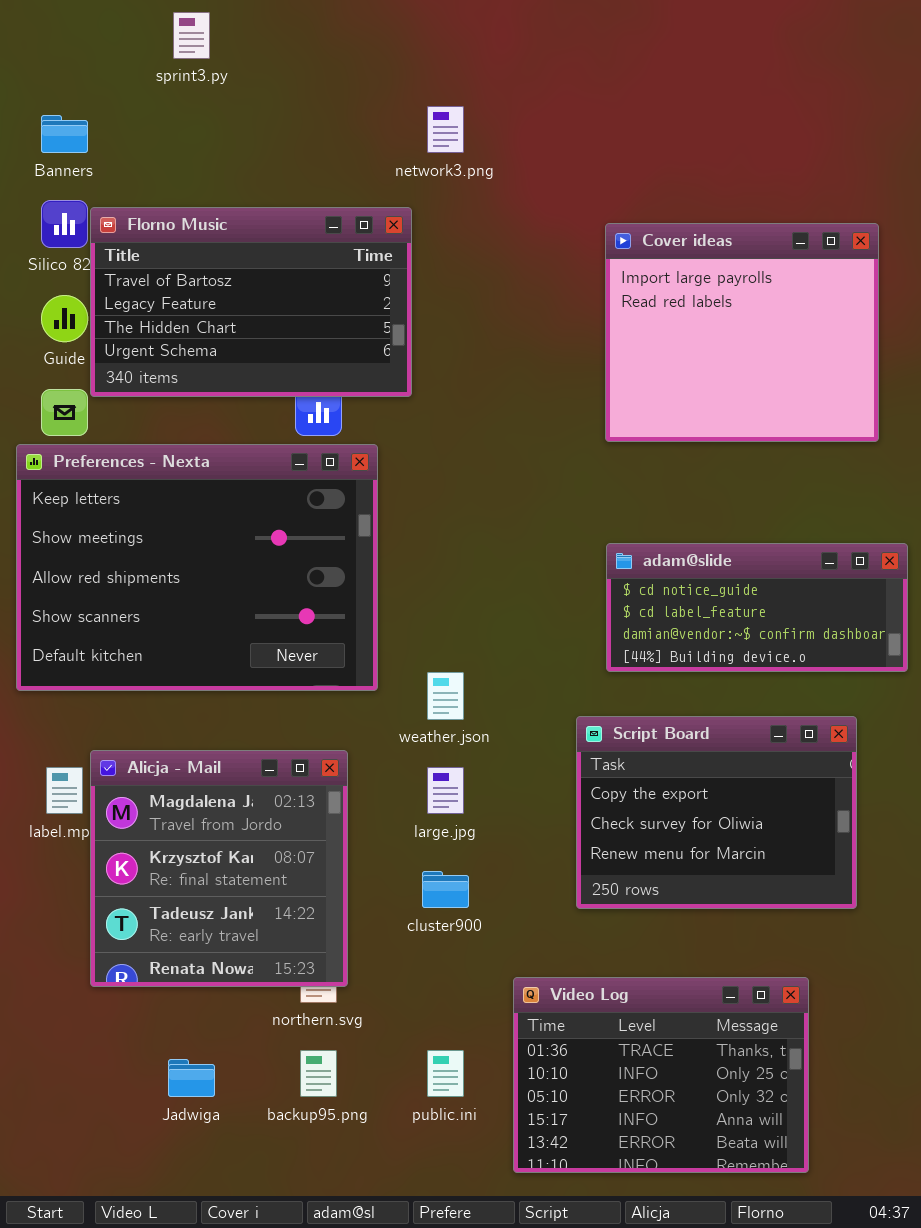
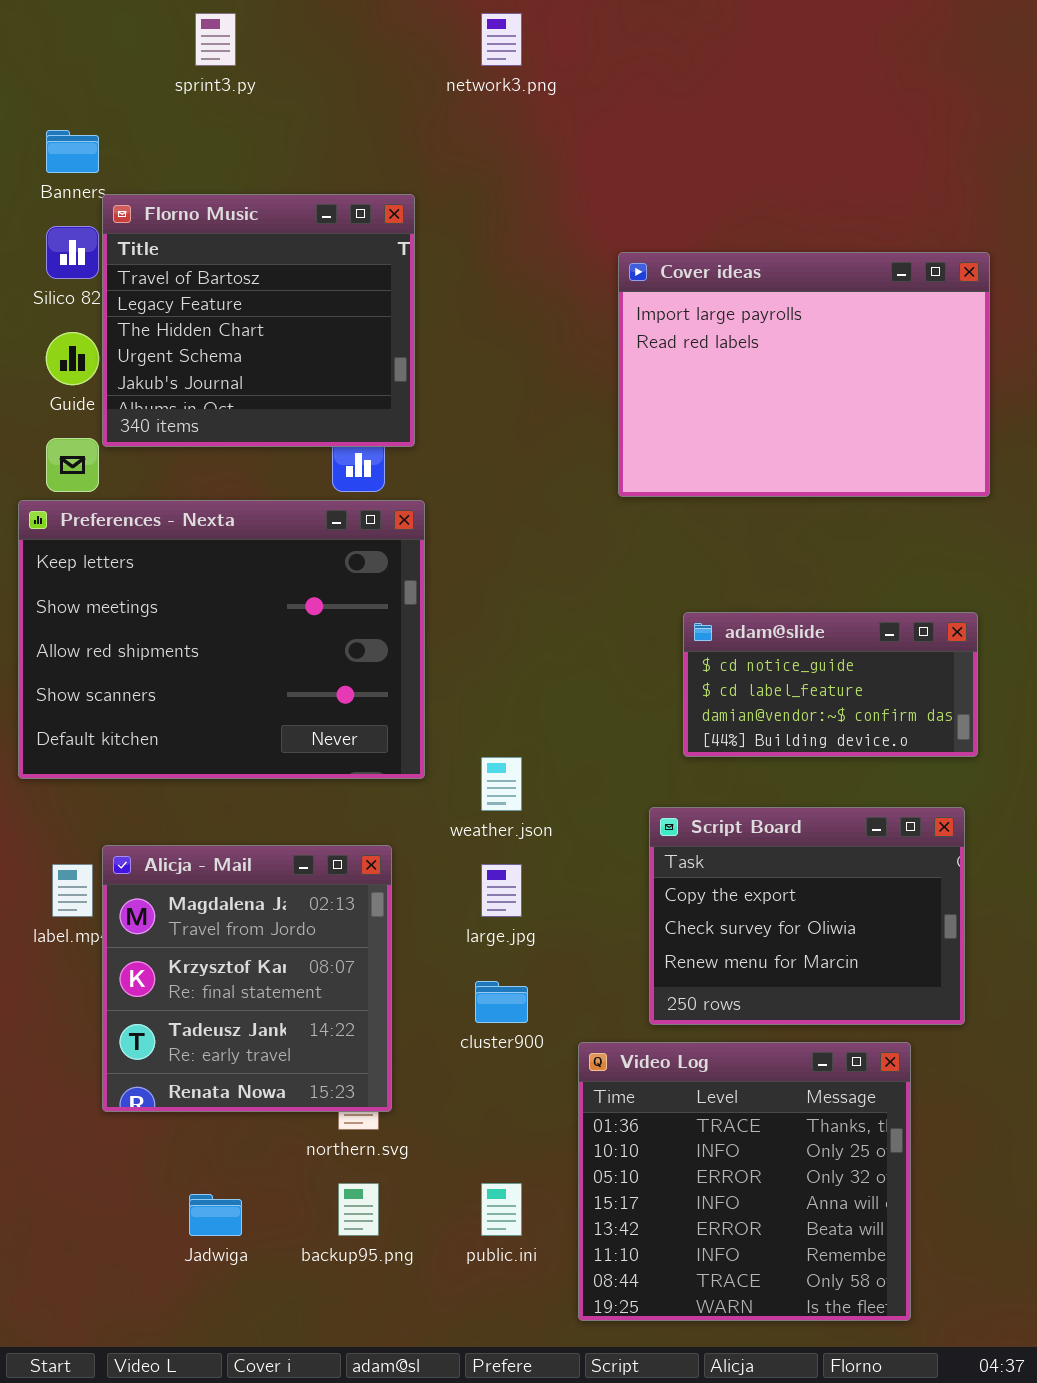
network3.png: [427,106,464,153] -> [481,13,522,66], moved
Florno Music: [90,207,412,397] -> [102,194,415,447], resized
Cover ideas: [605,223,879,442] -> [618,252,990,497], resized
adam@slide: [606,543,908,672] -> [683,612,978,757], resized
Video Log: [513,977,809,1173] -> [578,1042,911,1321], resized

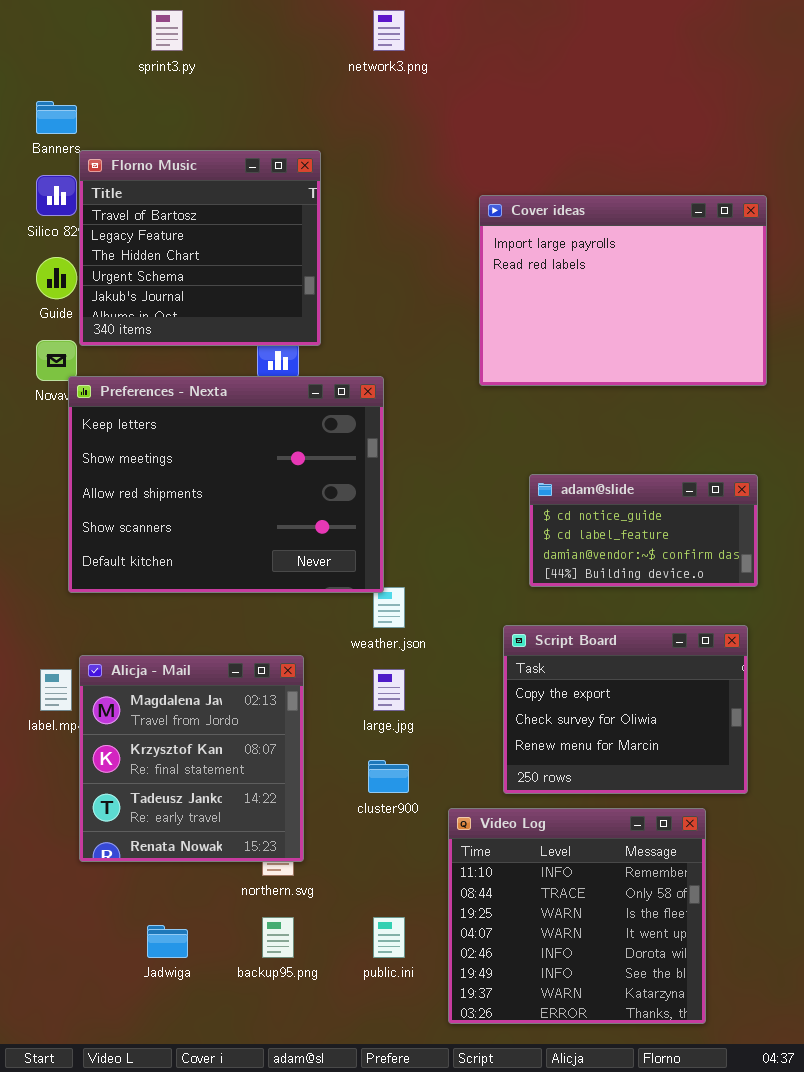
Preferences - Nexta: [18,500,425,779] -> [68,376,384,593], moved
Video Log: [578,1042,911,1321] -> [448,808,706,1024], scrolled down 5 rows

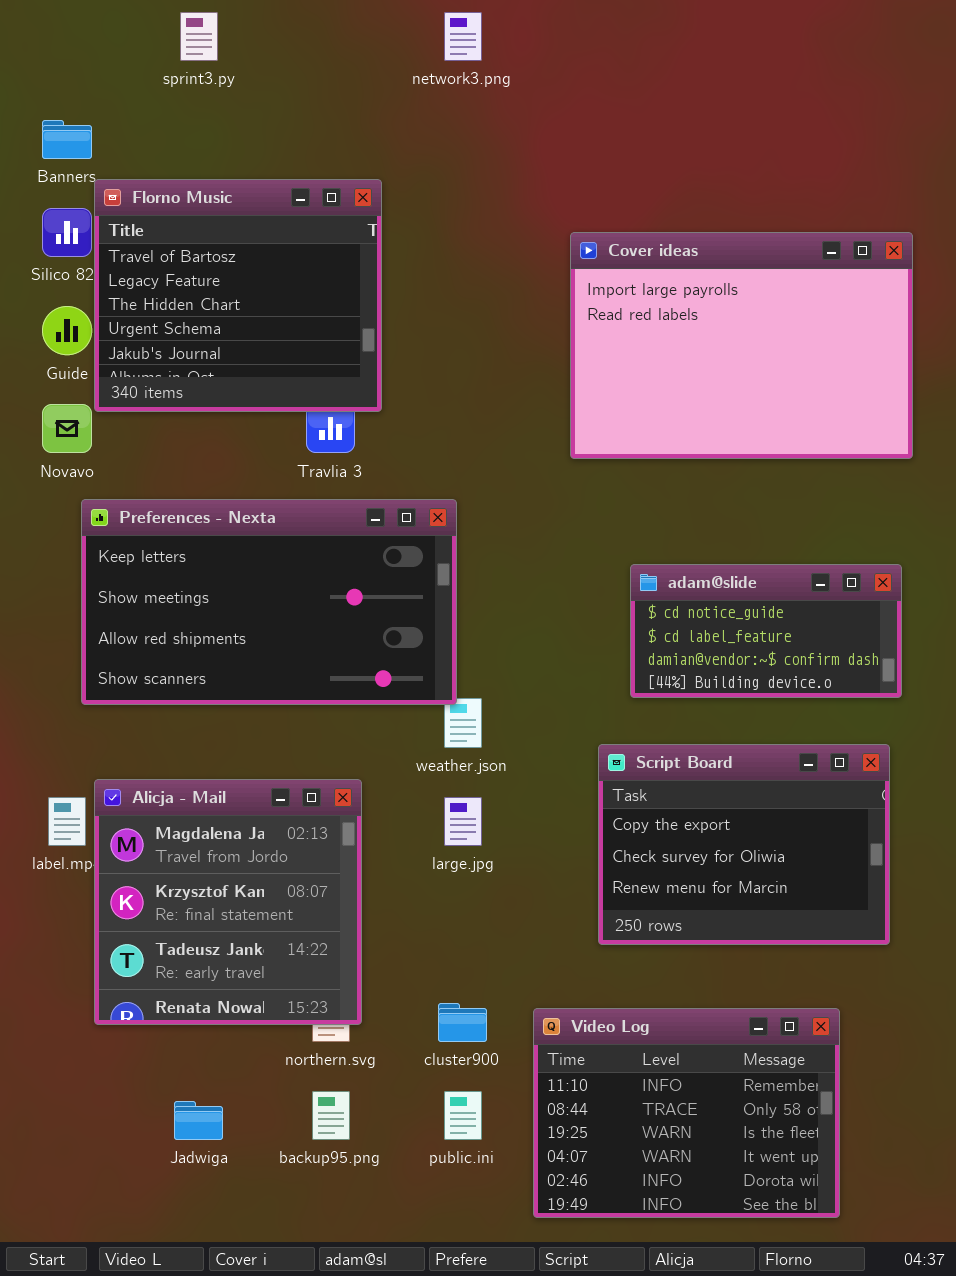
Preferences - Nexta: [68,376,384,593] -> [81,499,457,705], resized
cluster900: [368,760,409,793] -> [438,1003,487,1042], moved
Video Log: [448,808,706,1024] -> [533,1008,840,1218], resized

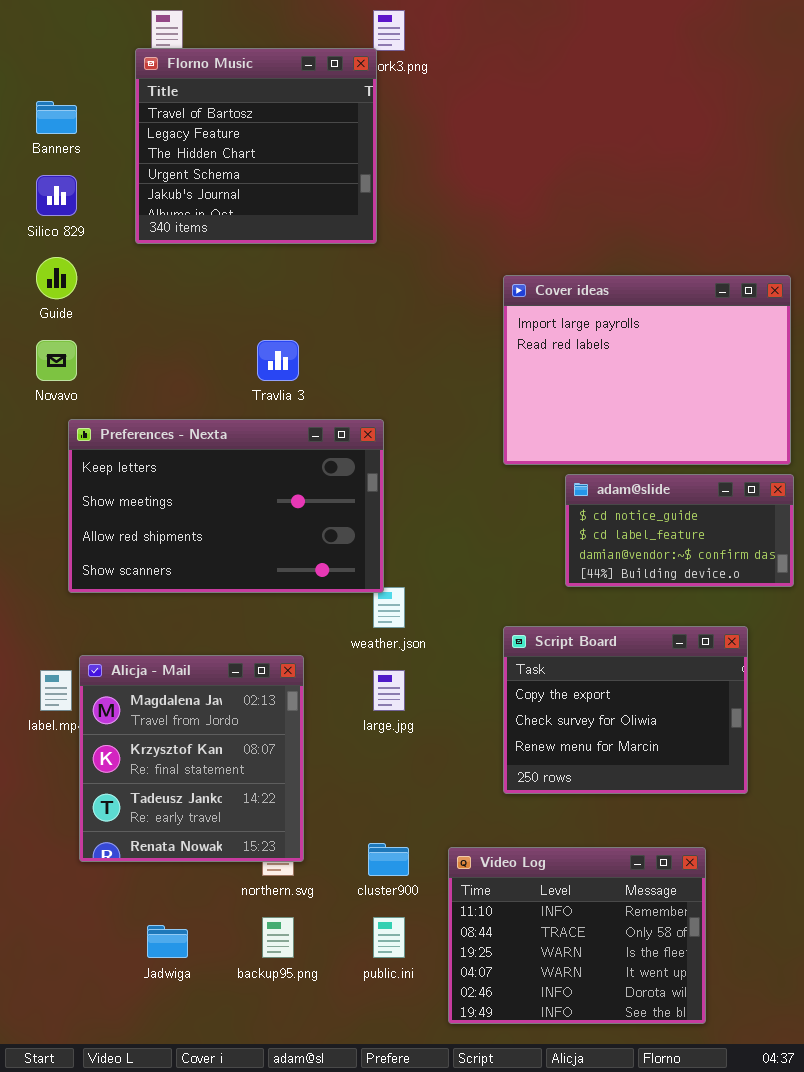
Florno Music: [94,179,382,412] -> [135,48,377,244], moved
Cover ideas: [570,232,913,459] -> [503,275,791,465], moved
adam@slide: [630,564,902,698] -> [565,474,794,587], moved

